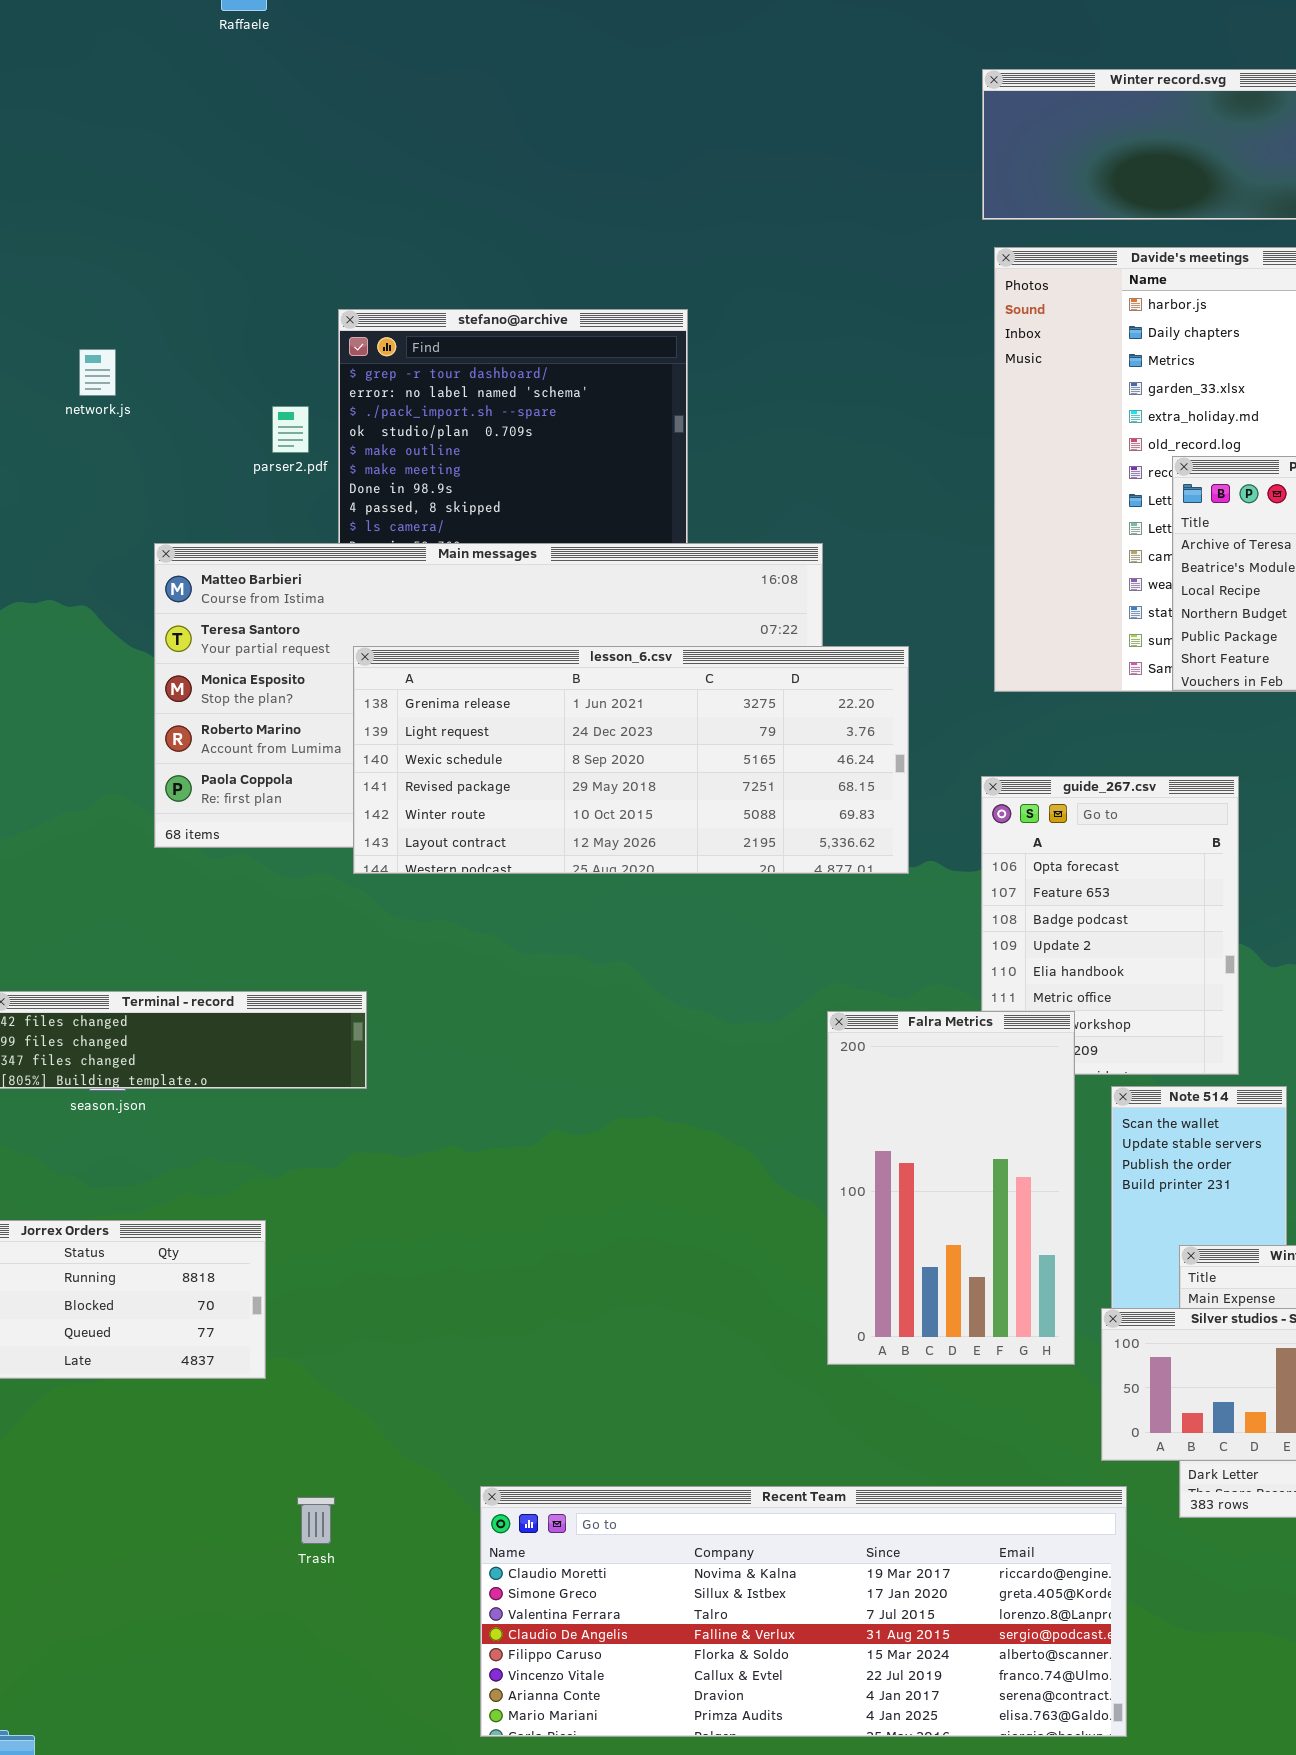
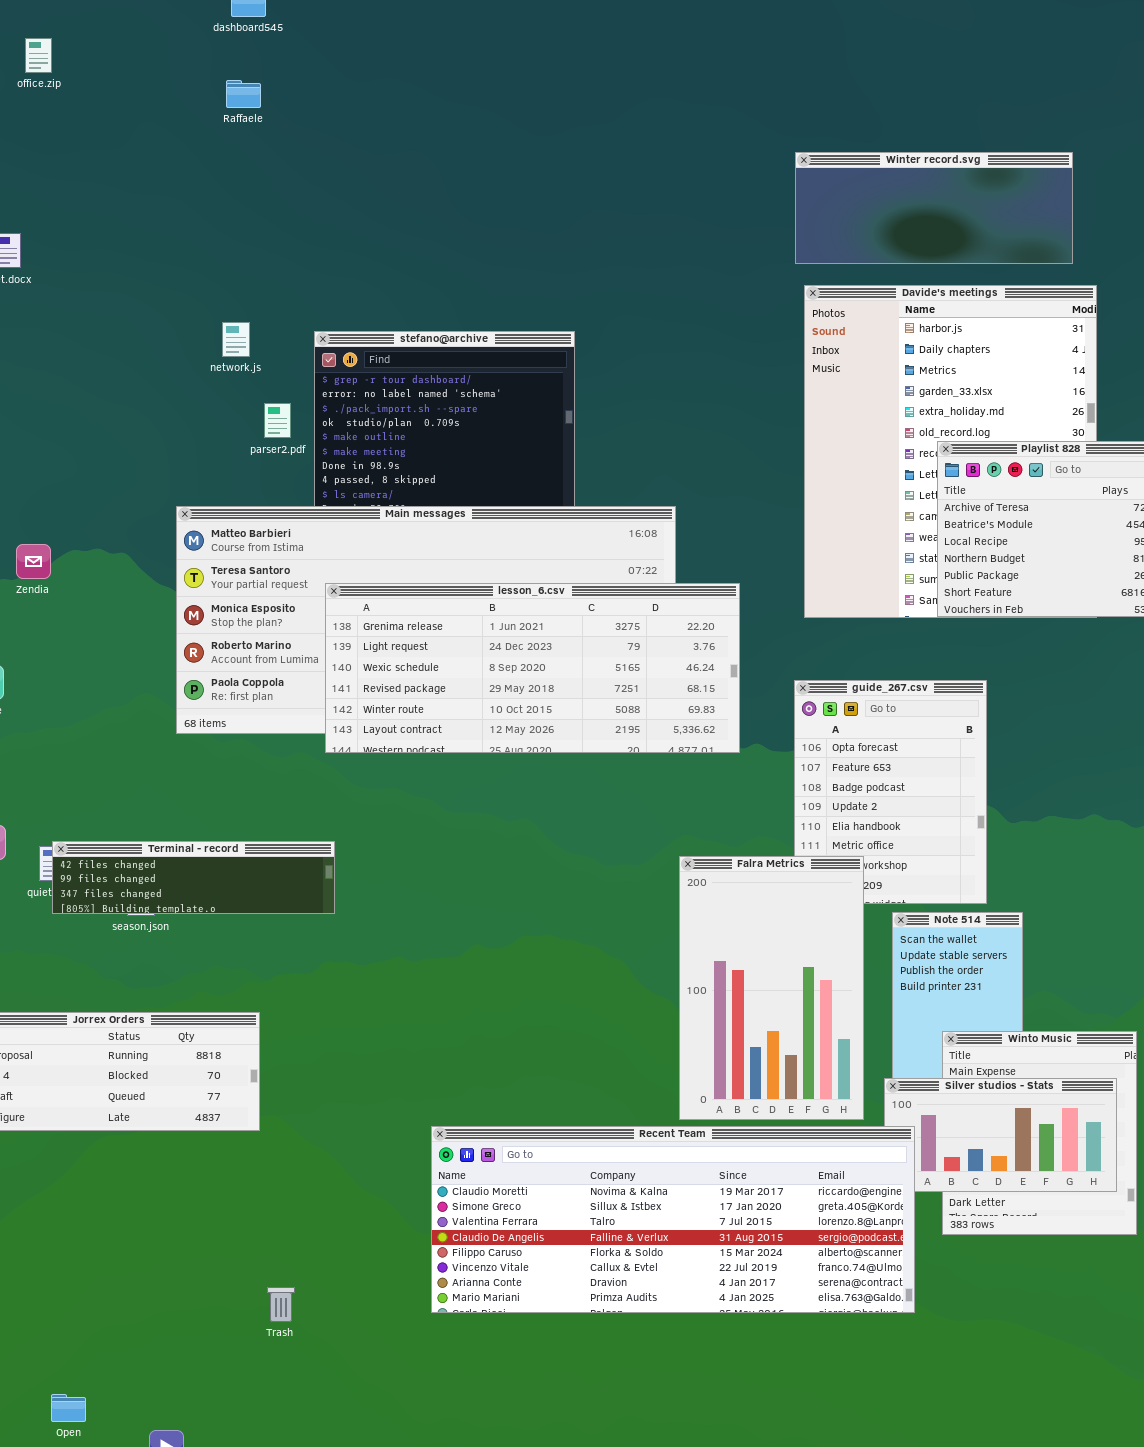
network.js: [79,349,116,396] -> [222,322,250,357], moved
Recent Team: [480,1486,1127,1737] -> [431,1126,915,1313], moved
Trash: [297,1497,335,1544] -> [267,1287,295,1322], moved

